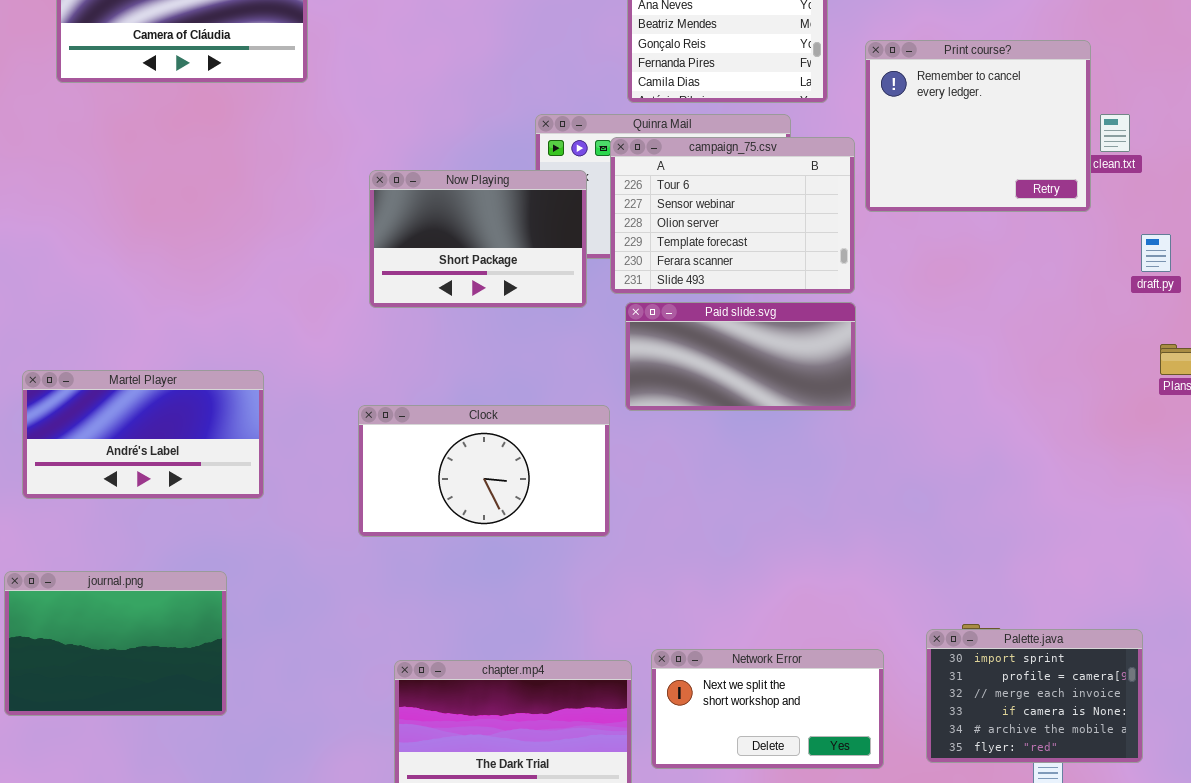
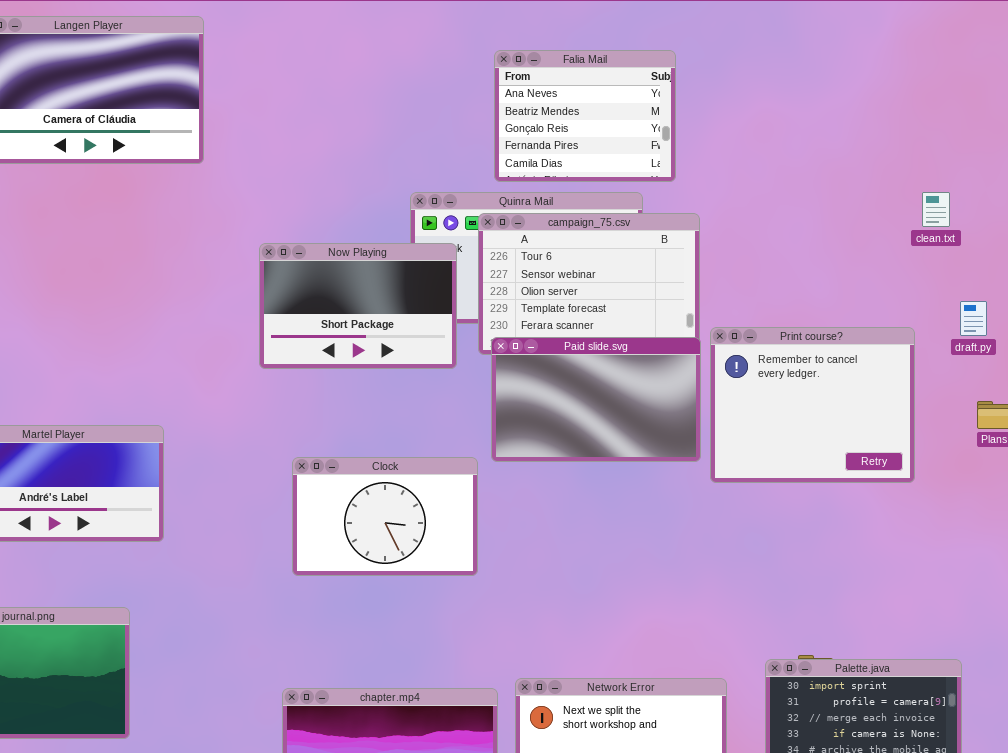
Print course?: [865,40,1091,212] -> [710,327,915,483], moved
Paid slide.svg: [625,302,856,411] -> [491,337,701,462], resized
Clock: [358,405,610,537] -> [292,457,478,576], resized

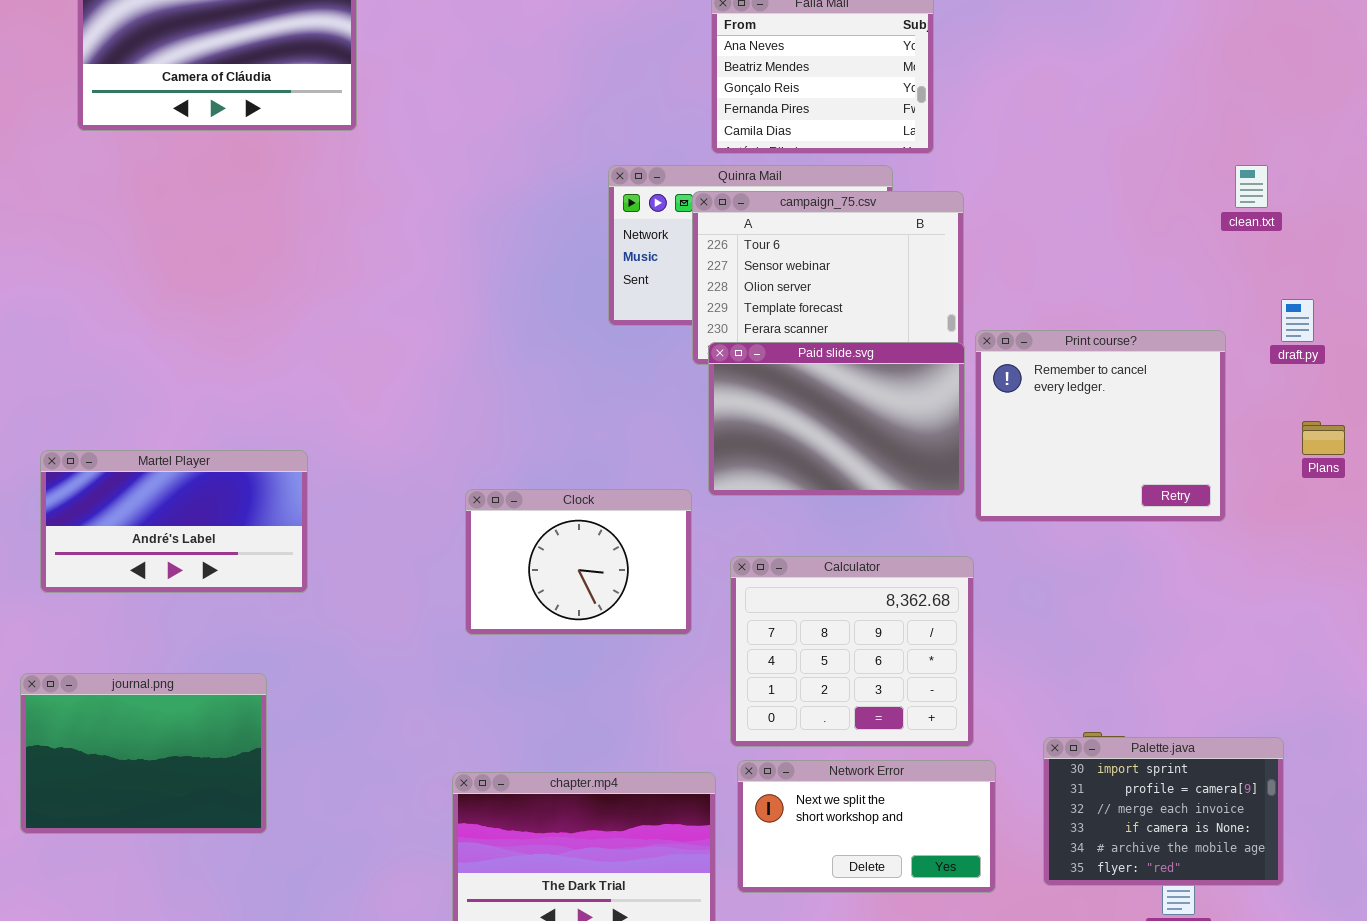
Now Playing: [259,243,457,369] -> none, closed
Calculator: none -> [730,556,974,747], opened

